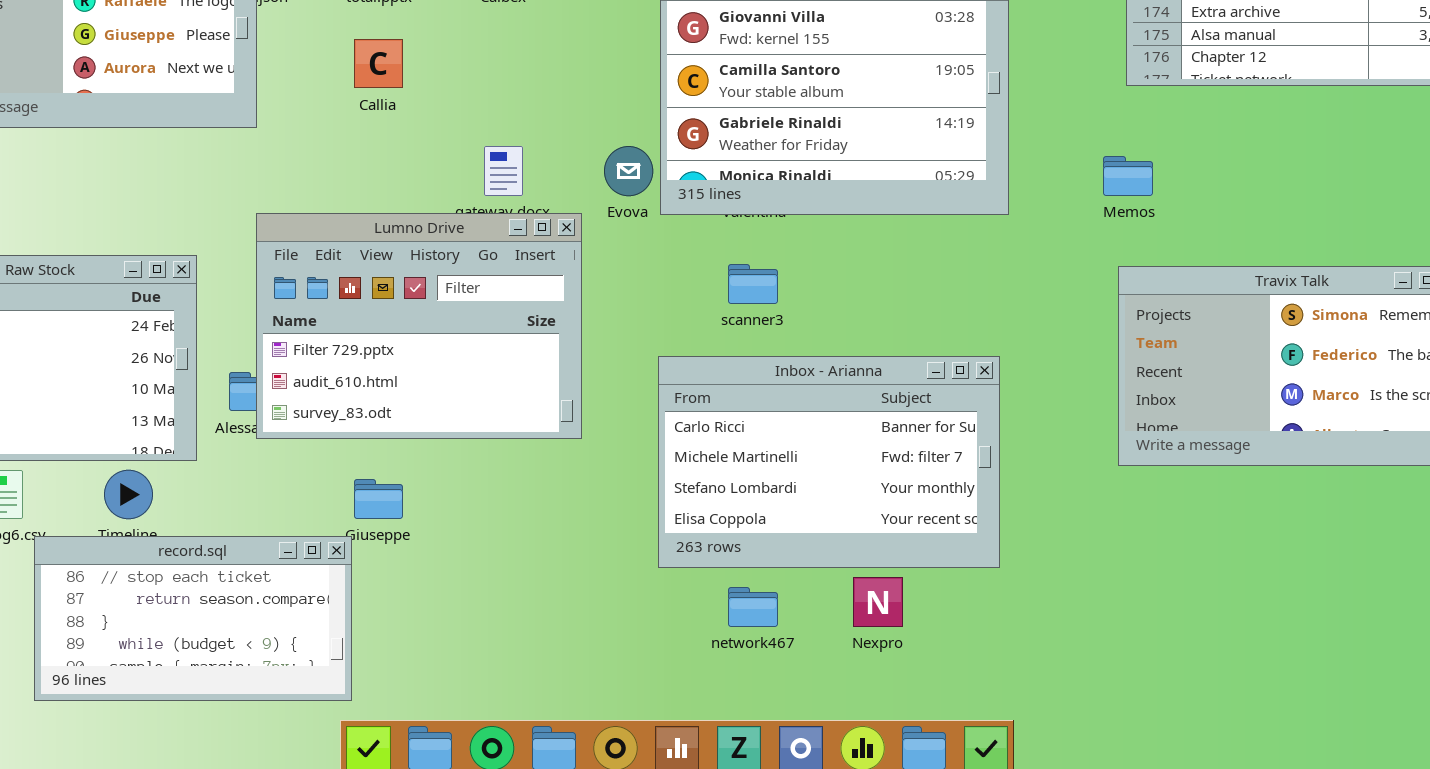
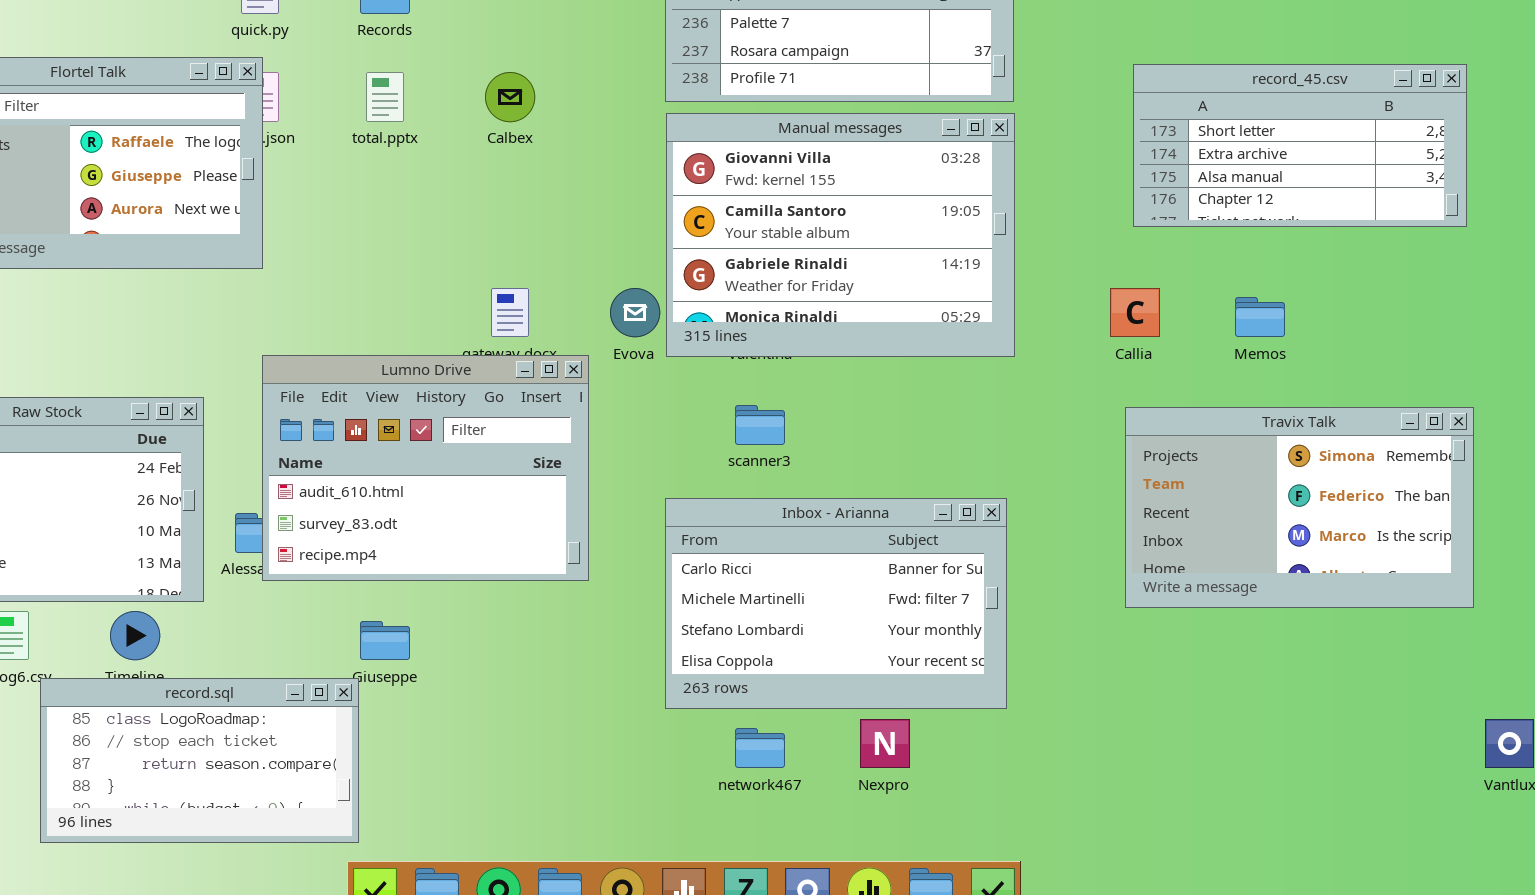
Callia: [354,39,403,88] -> [1110,288,1160,337], moved
Memos: [1103,156,1153,196] -> [1235,297,1285,337], moved
Lumno Drive: [256,213,582,439] -> [262,355,589,581], scrolled down 1 row
record.sql: [34,536,352,701] -> [40,678,359,843], scrolled up 1 row

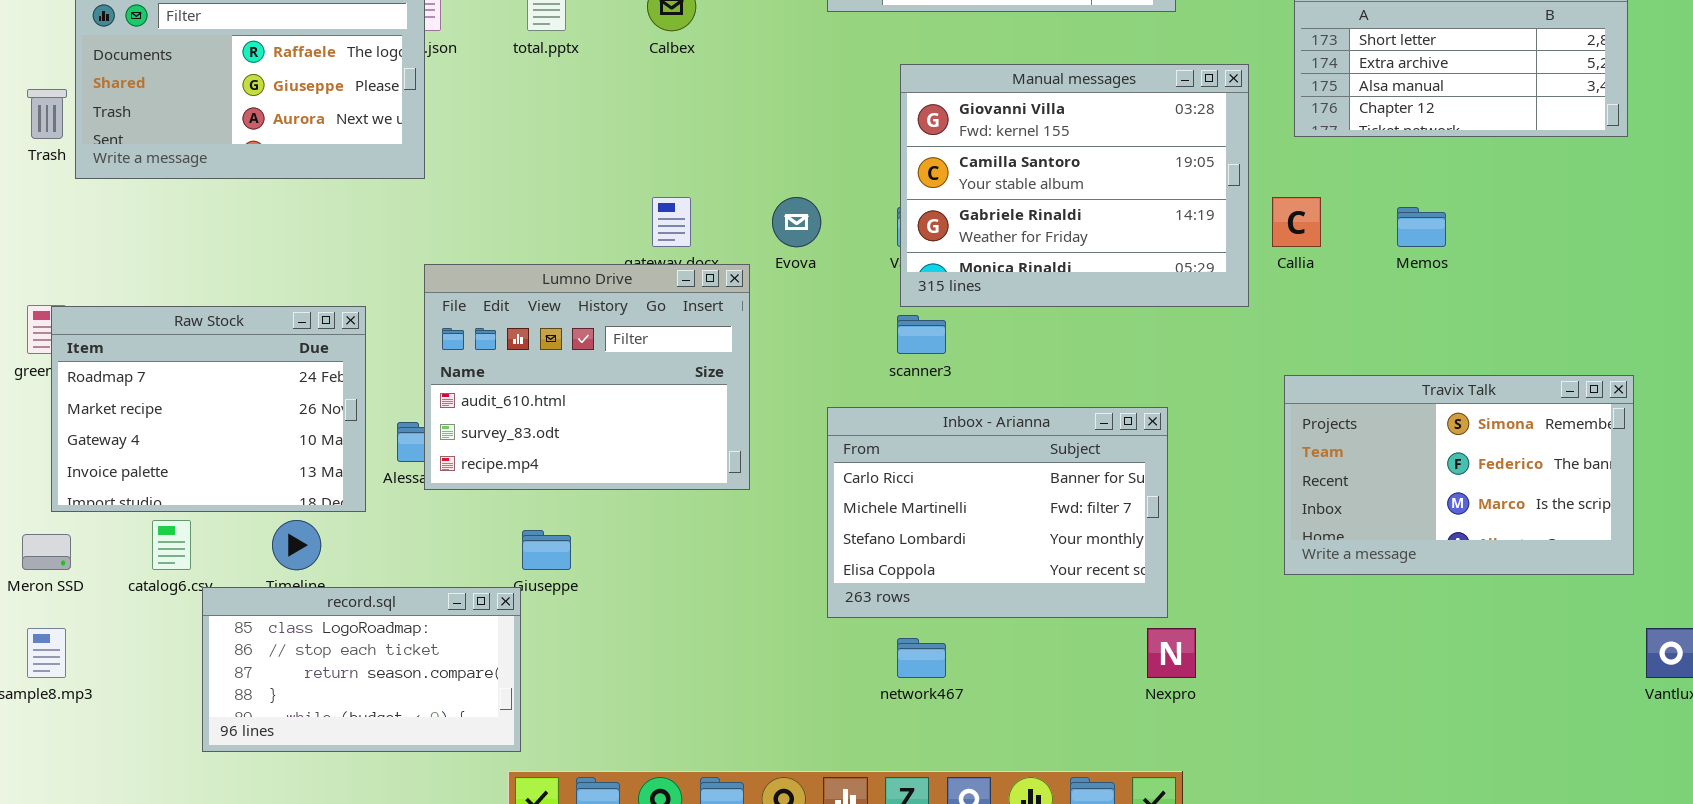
Manual messages: [666,113,1015,357] -> [900,64,1249,307], moved
Travix Talk: [1125,407,1474,608] -> [1284,375,1634,575], moved
Nexpro: [860,719,910,768] -> [1147,628,1196,678], moved

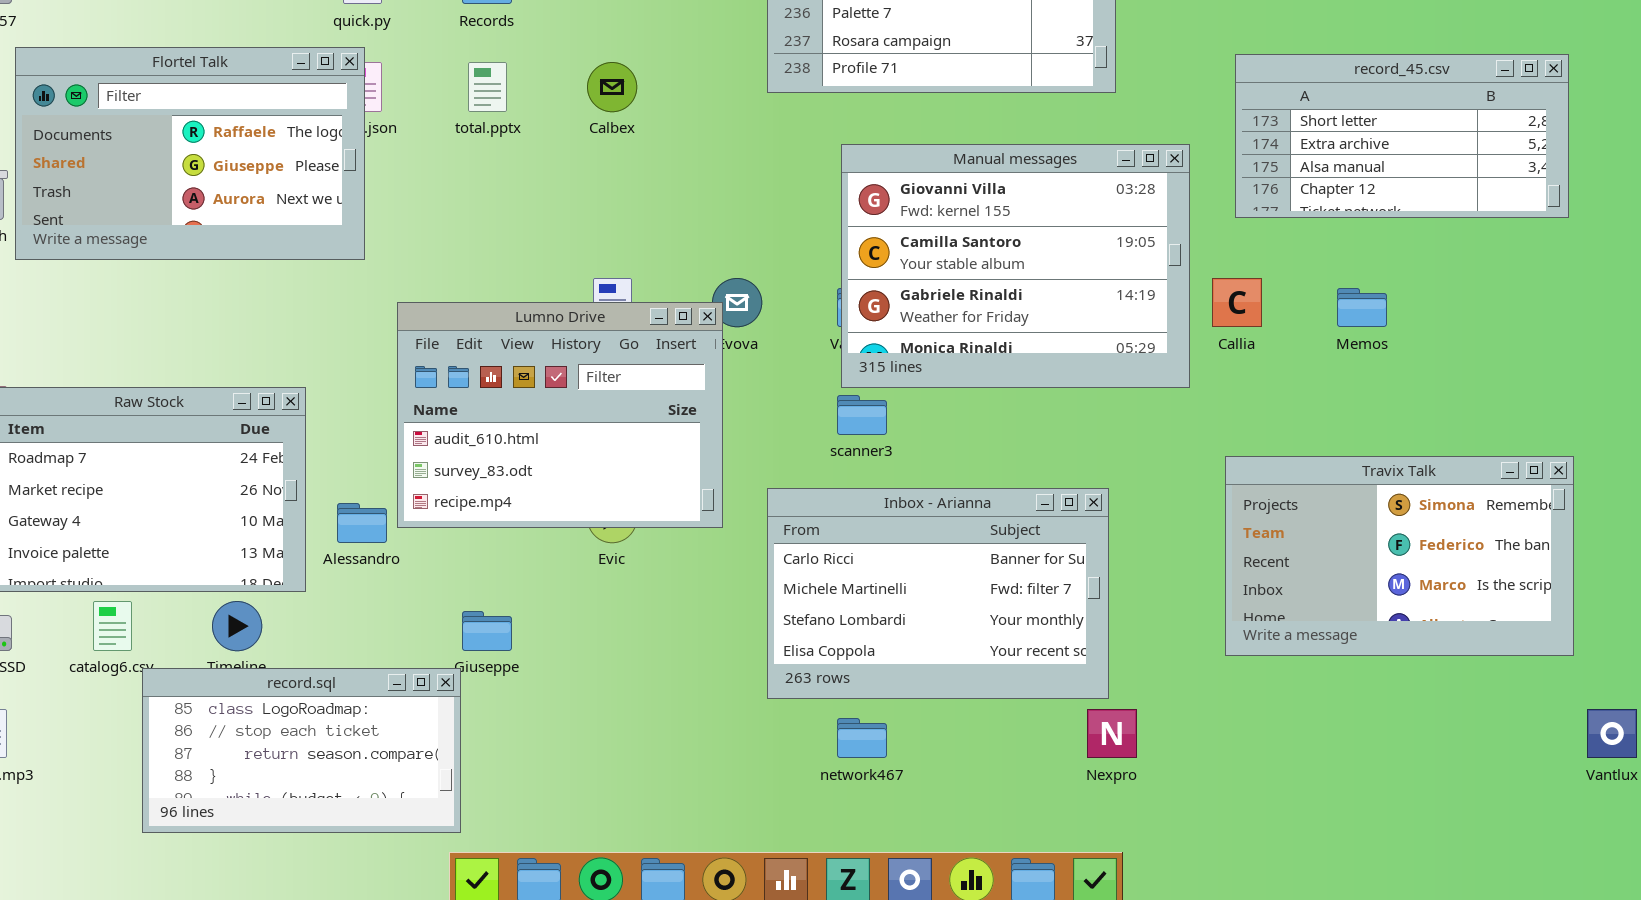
Lumno Drive: [424,264,750,490] -> [397,302,723,528], moved

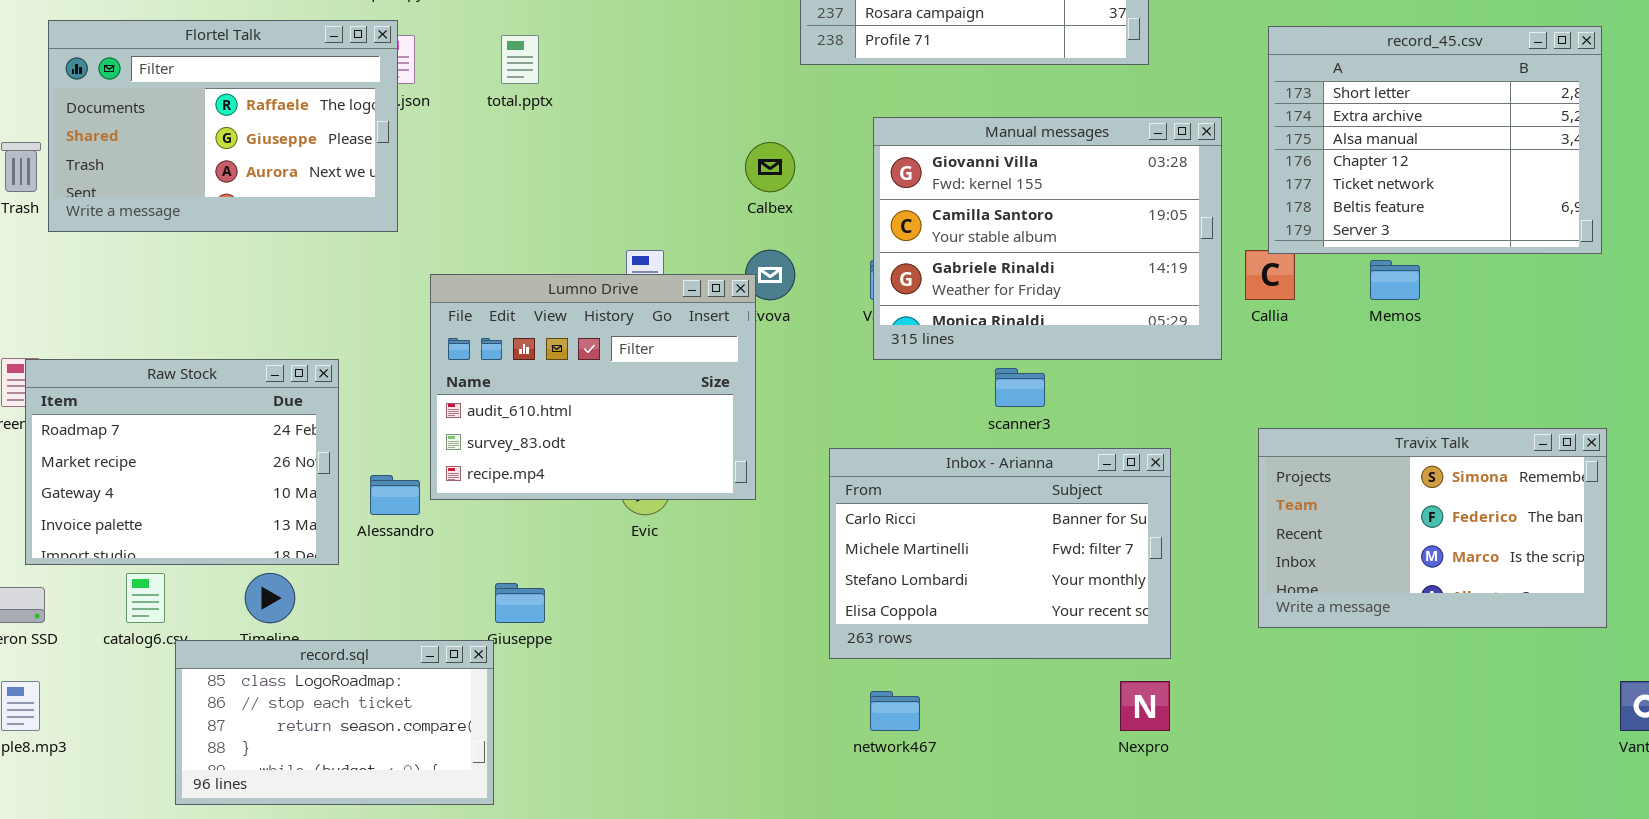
record_45.csv: [1235,54,1569,218] -> [1268,26,1602,254], resized
Calbex: [587,62,637,112] -> [745,142,795,192], moved
scanner3: [837,395,887,435] -> [995,368,1045,407], moved
Inbox - Arianna: [767,488,1109,699] -> [829,448,1171,659], moved

